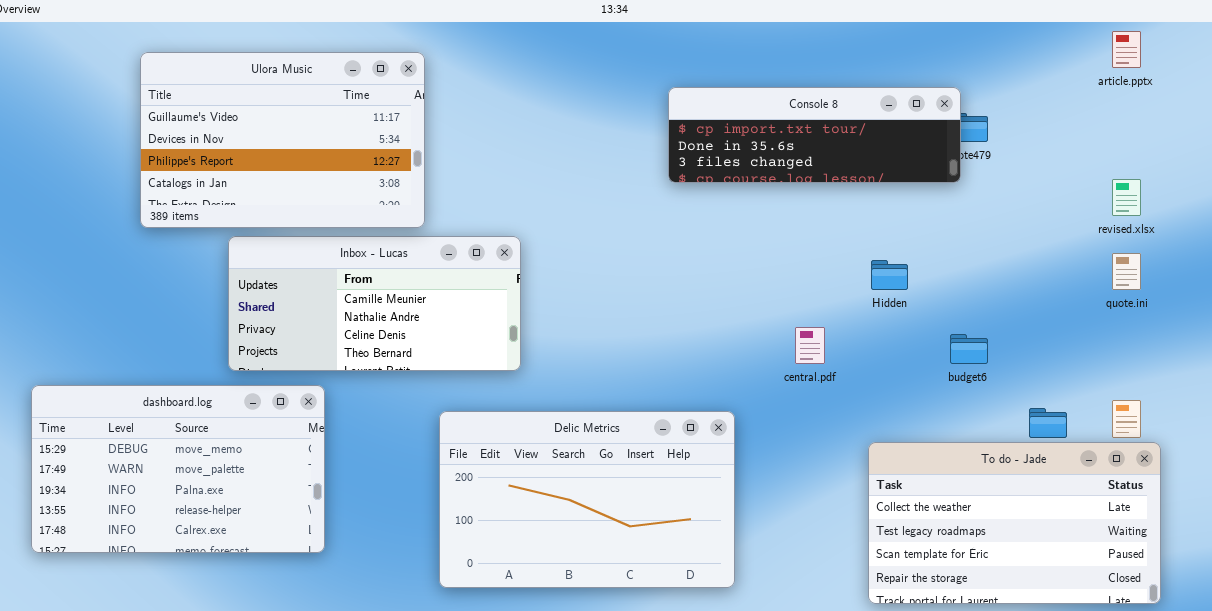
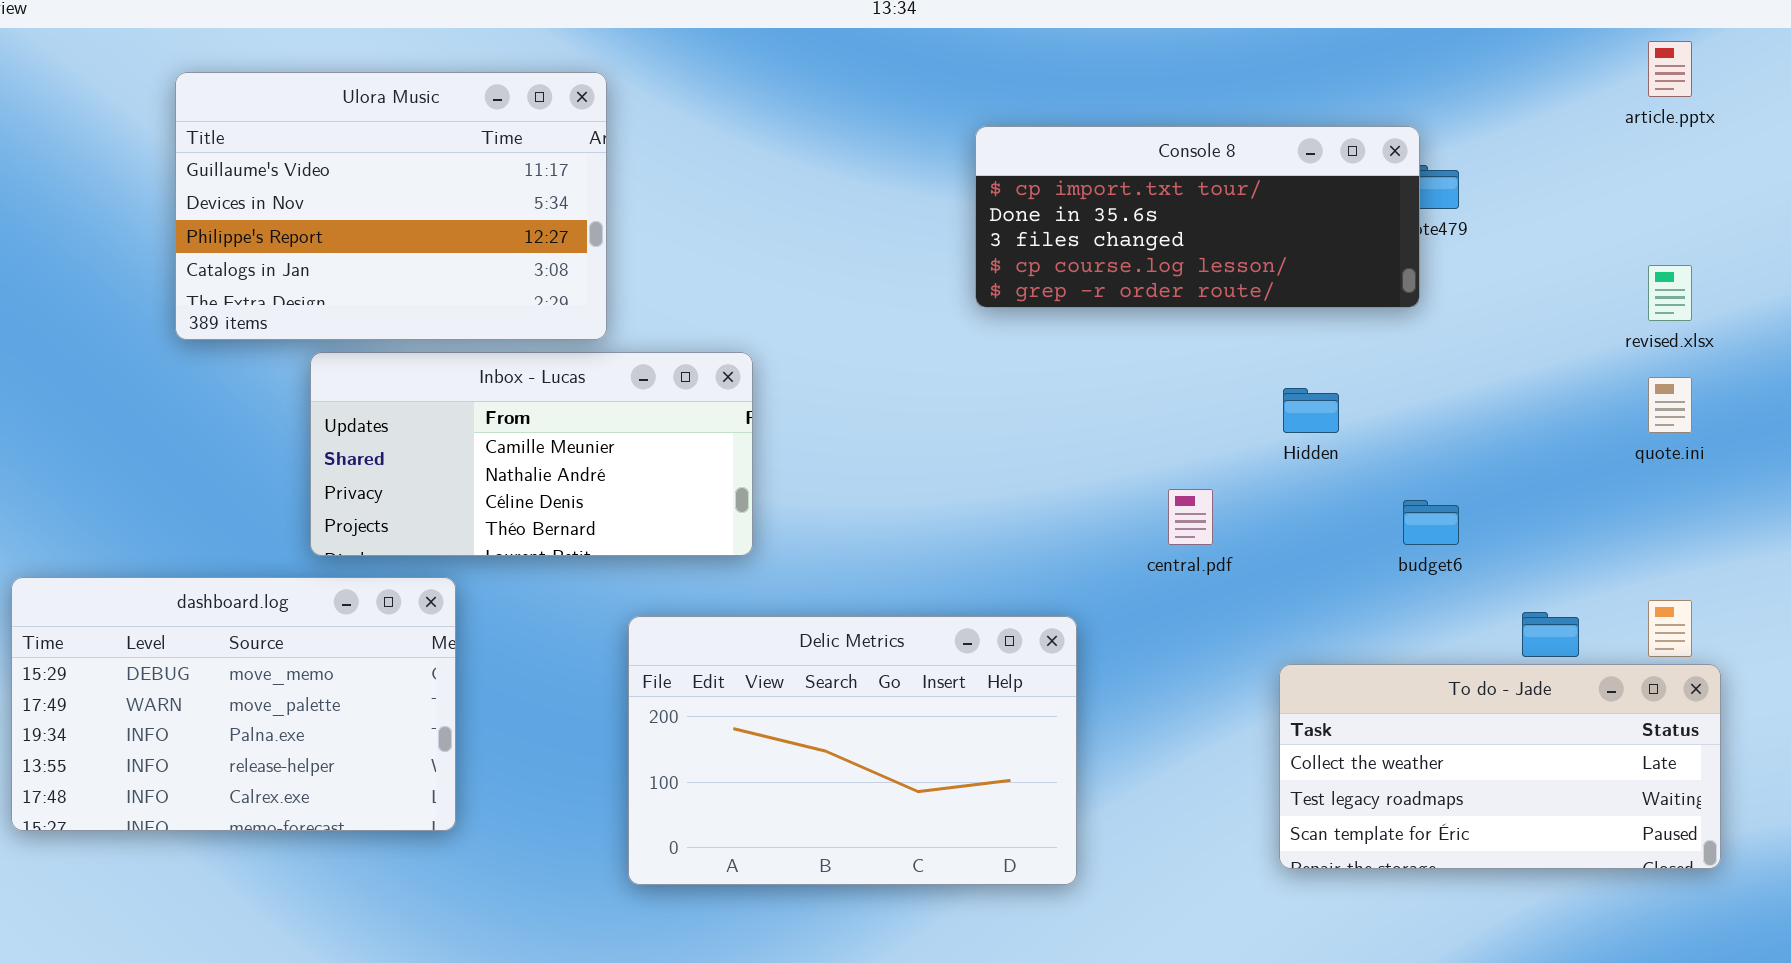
Console 8: [668,87,961,183] -> [975,126,1420,308], resized
To do - Jade: [868,442,1161,604] -> [1279,664,1721,869], resized

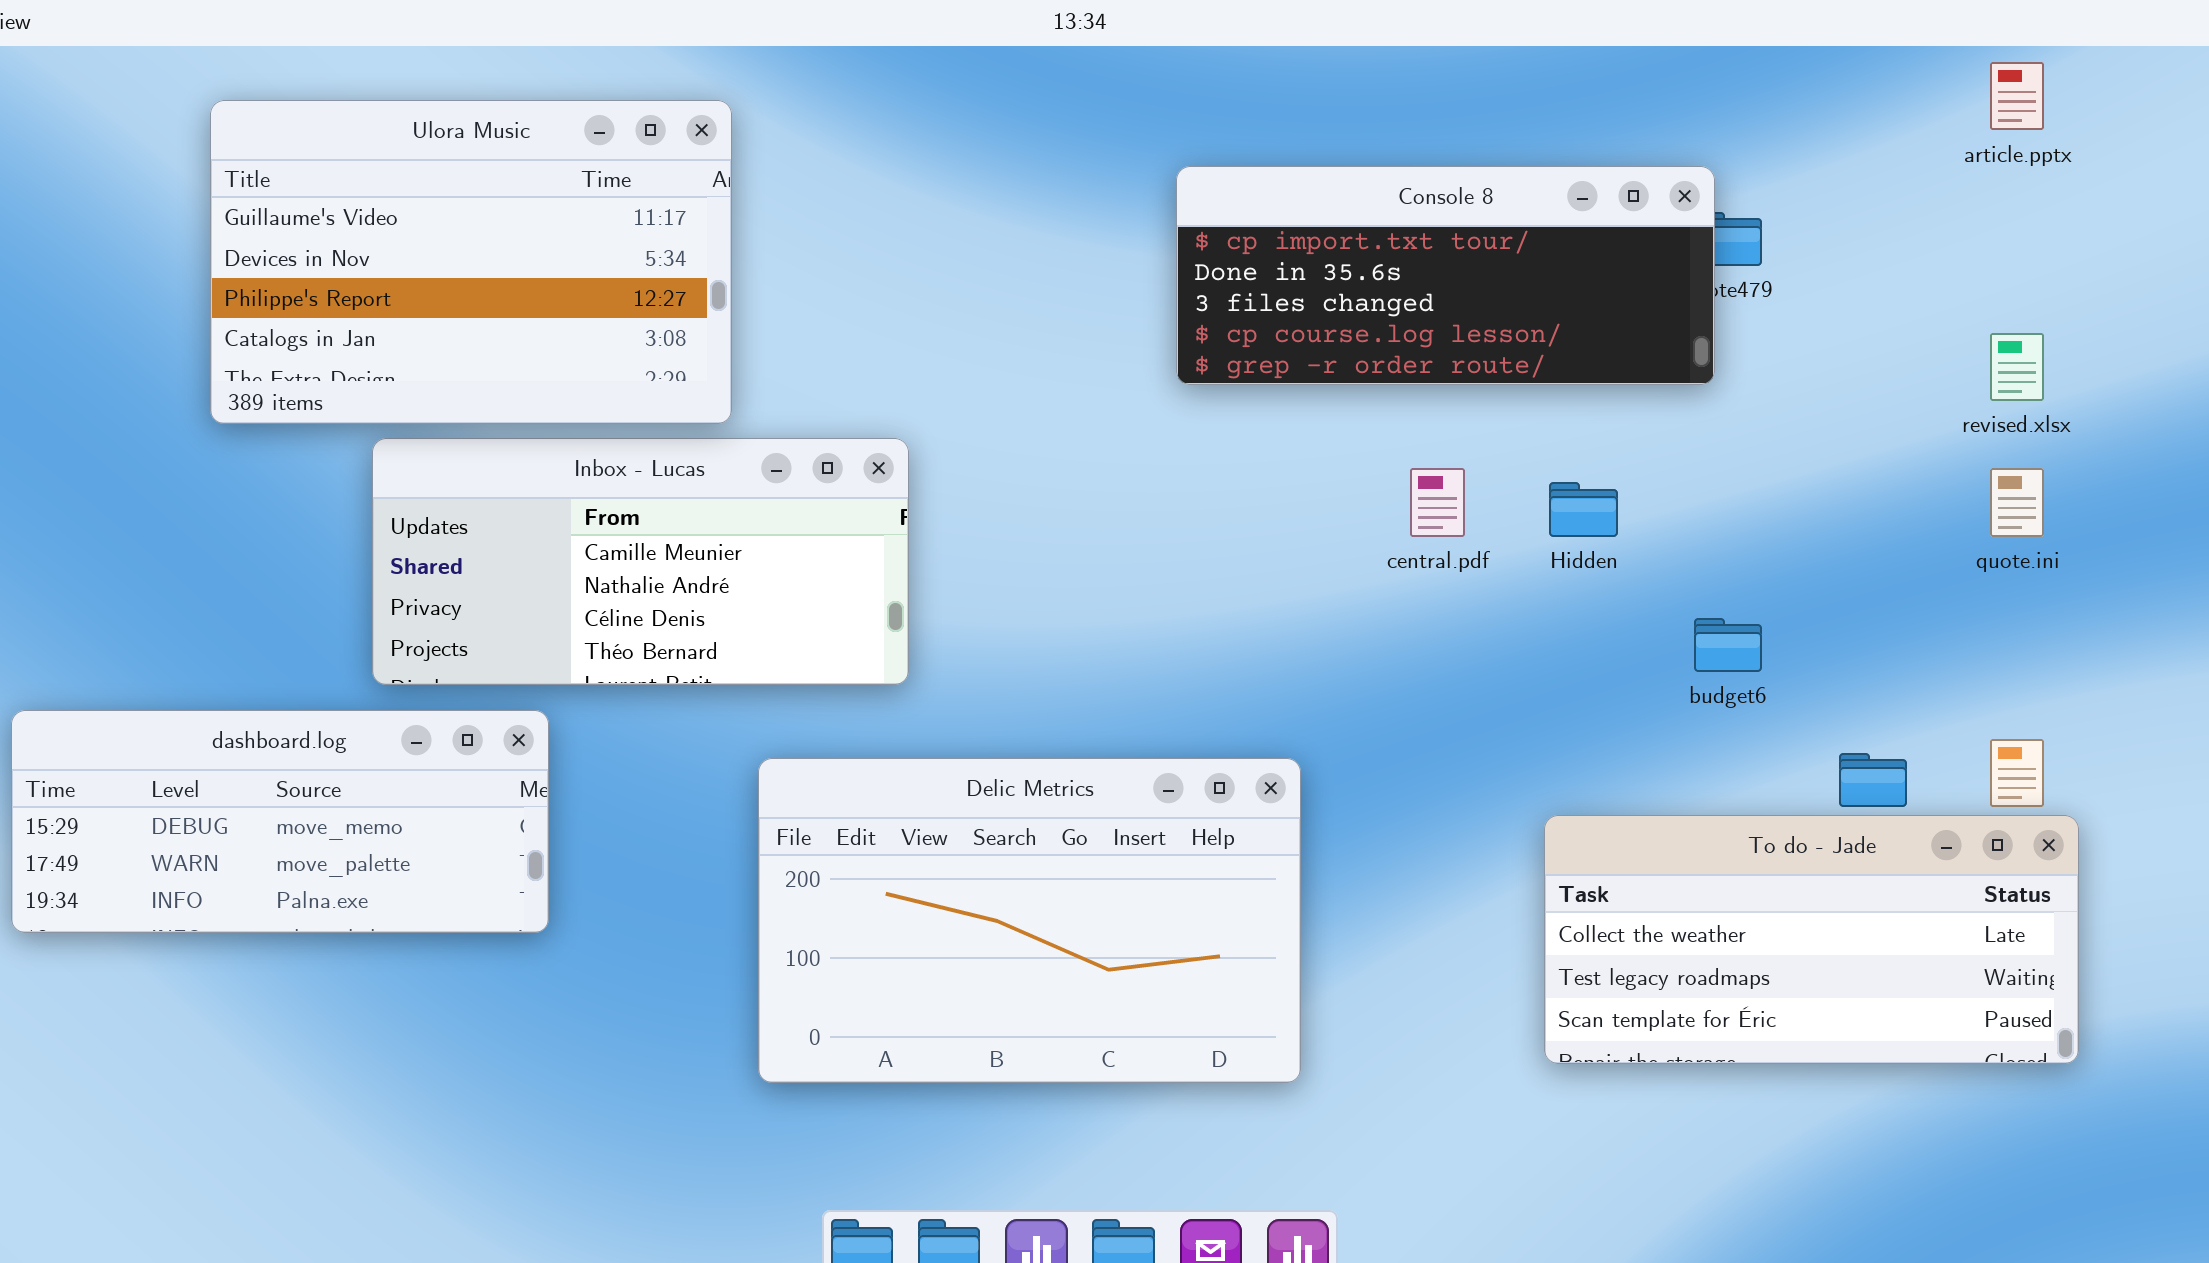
central.pdf: [1168,489,1213,545] -> [1410,468,1465,537], moved
dashboard.log: [11,577,456,831] -> [11,710,549,933], resized

